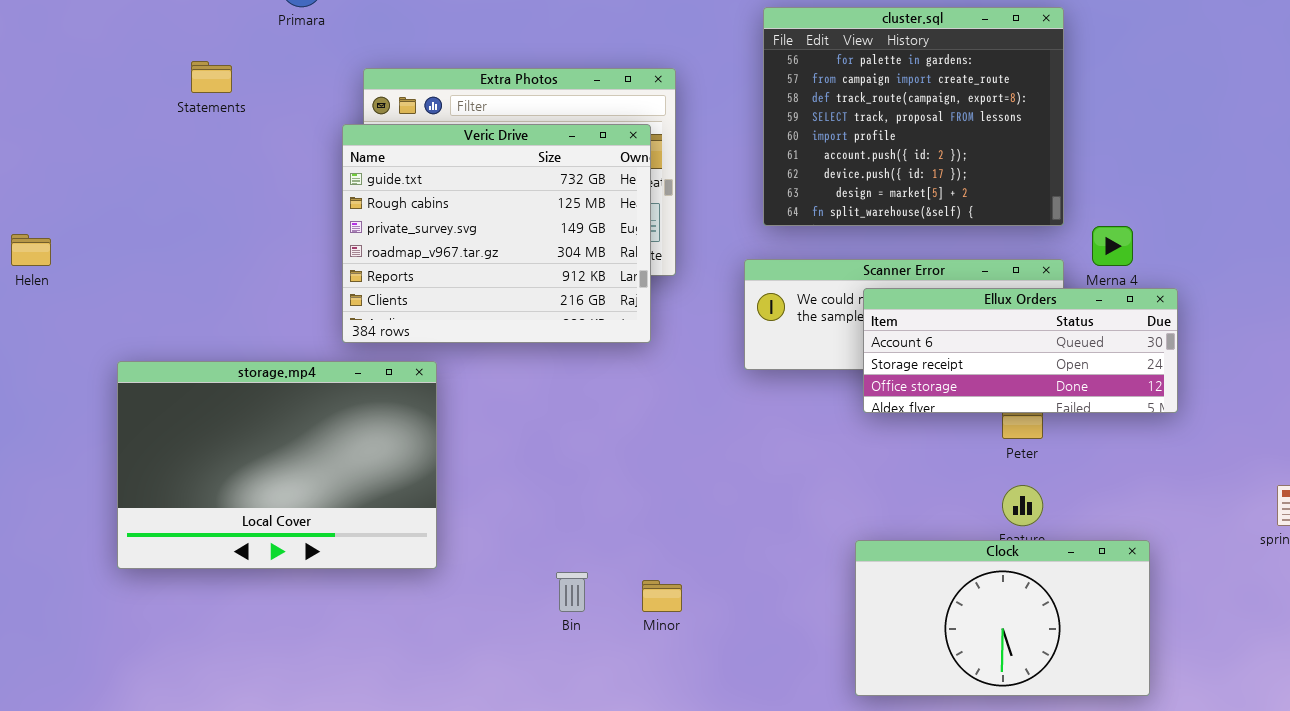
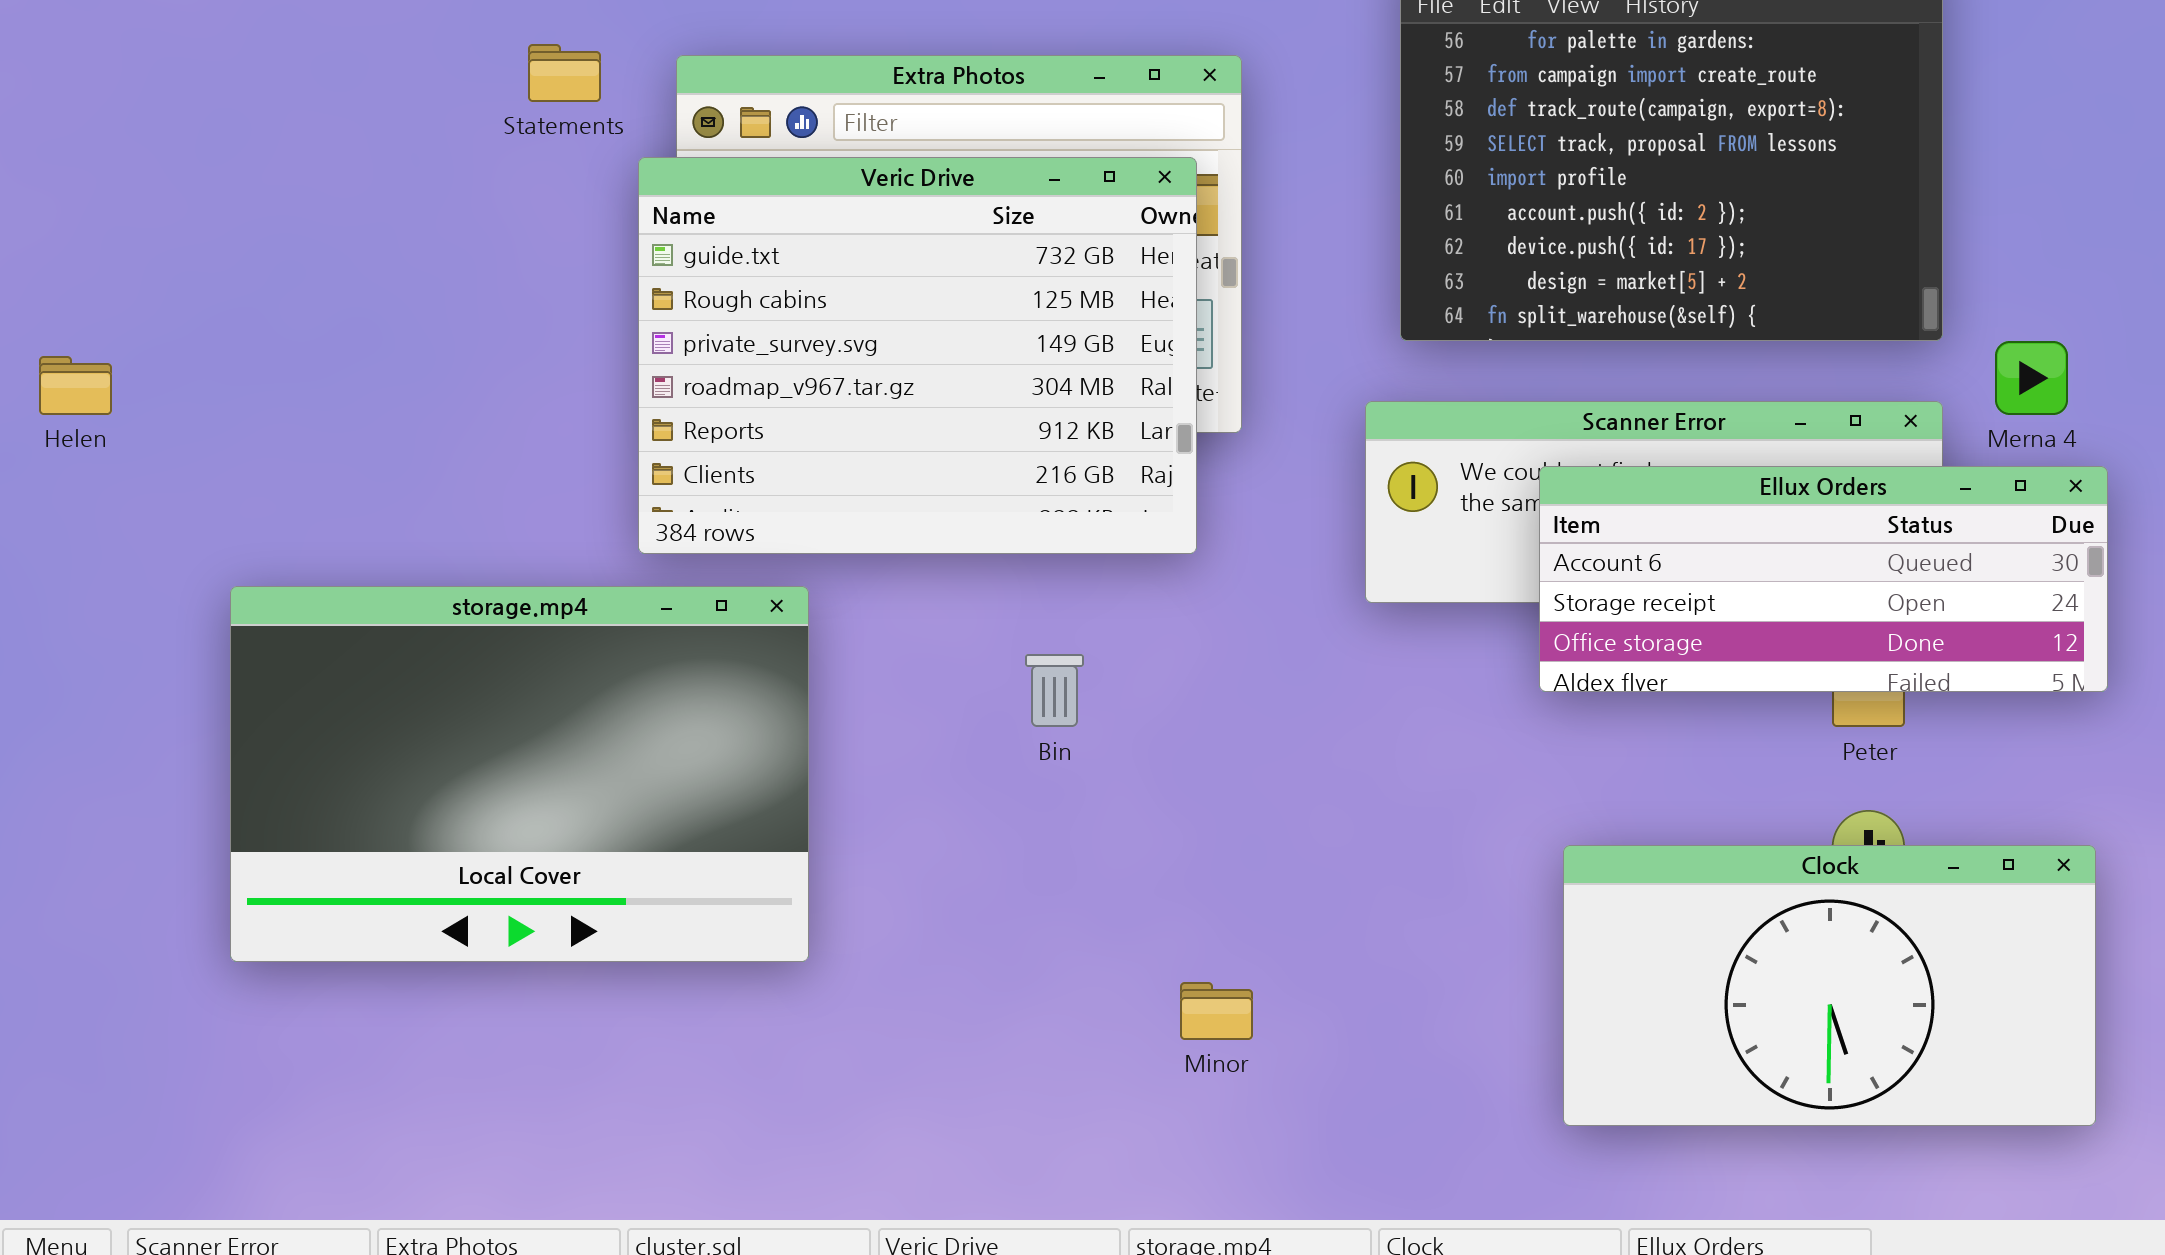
Statements: [191,61,232,93] -> [528,44,601,102], moved
Ellux Orders: [863,288,1178,413] -> [1539,466,2108,692], moved
Clock: [855,540,1150,696] -> [1563,845,2096,1126], moved
Bin: [556,572,588,612] -> [1025,654,1084,727], moved

